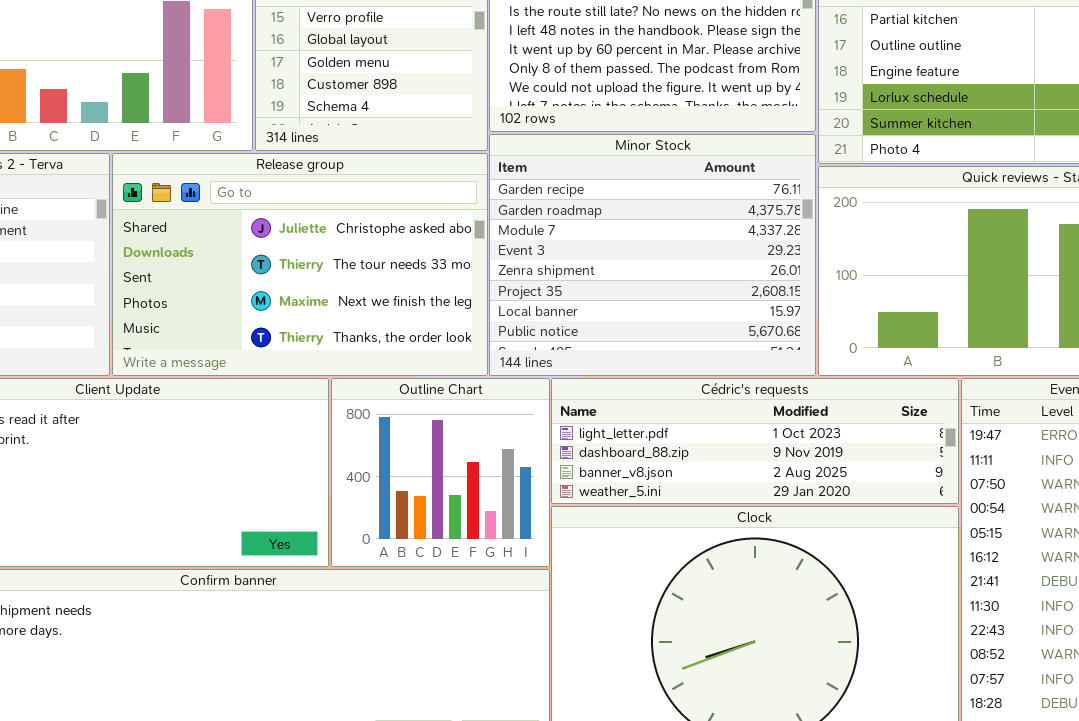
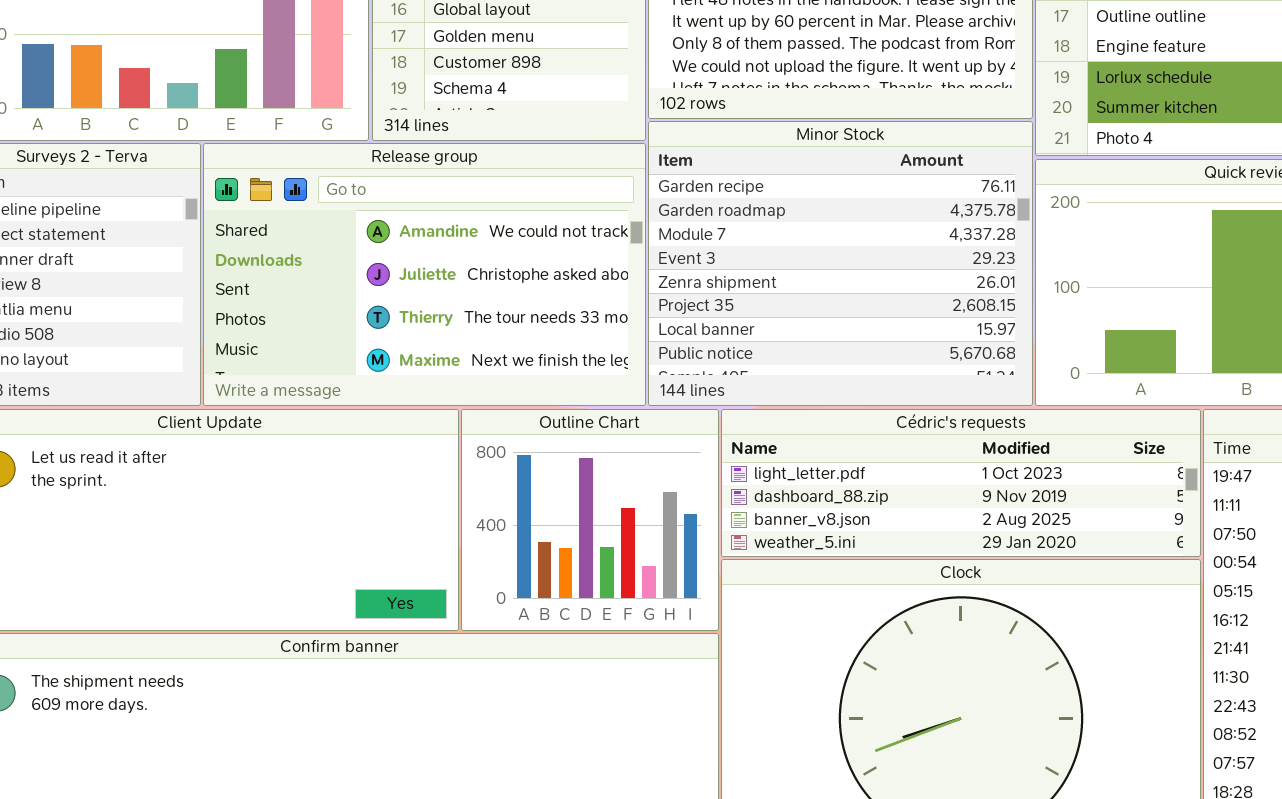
Release group: [112,153,488,376] -> [203,143,646,406], scrolled up 1 row

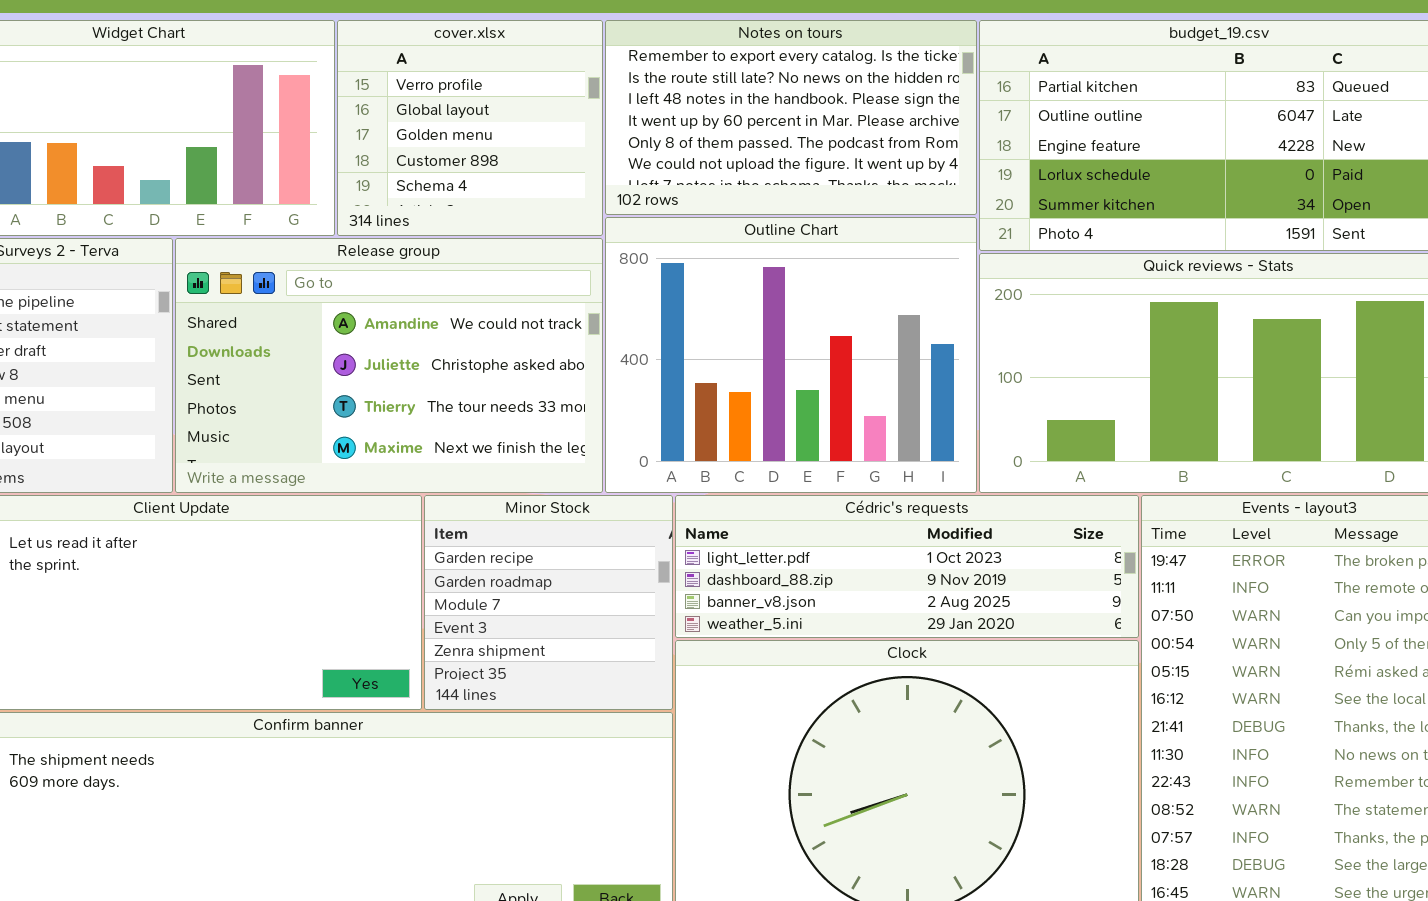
Minor Stock: [648,121,1033,406] -> [424,495,673,710], moved, resized
Outline Chart: [461,409,719,631] -> [605,217,977,493], moved, resized

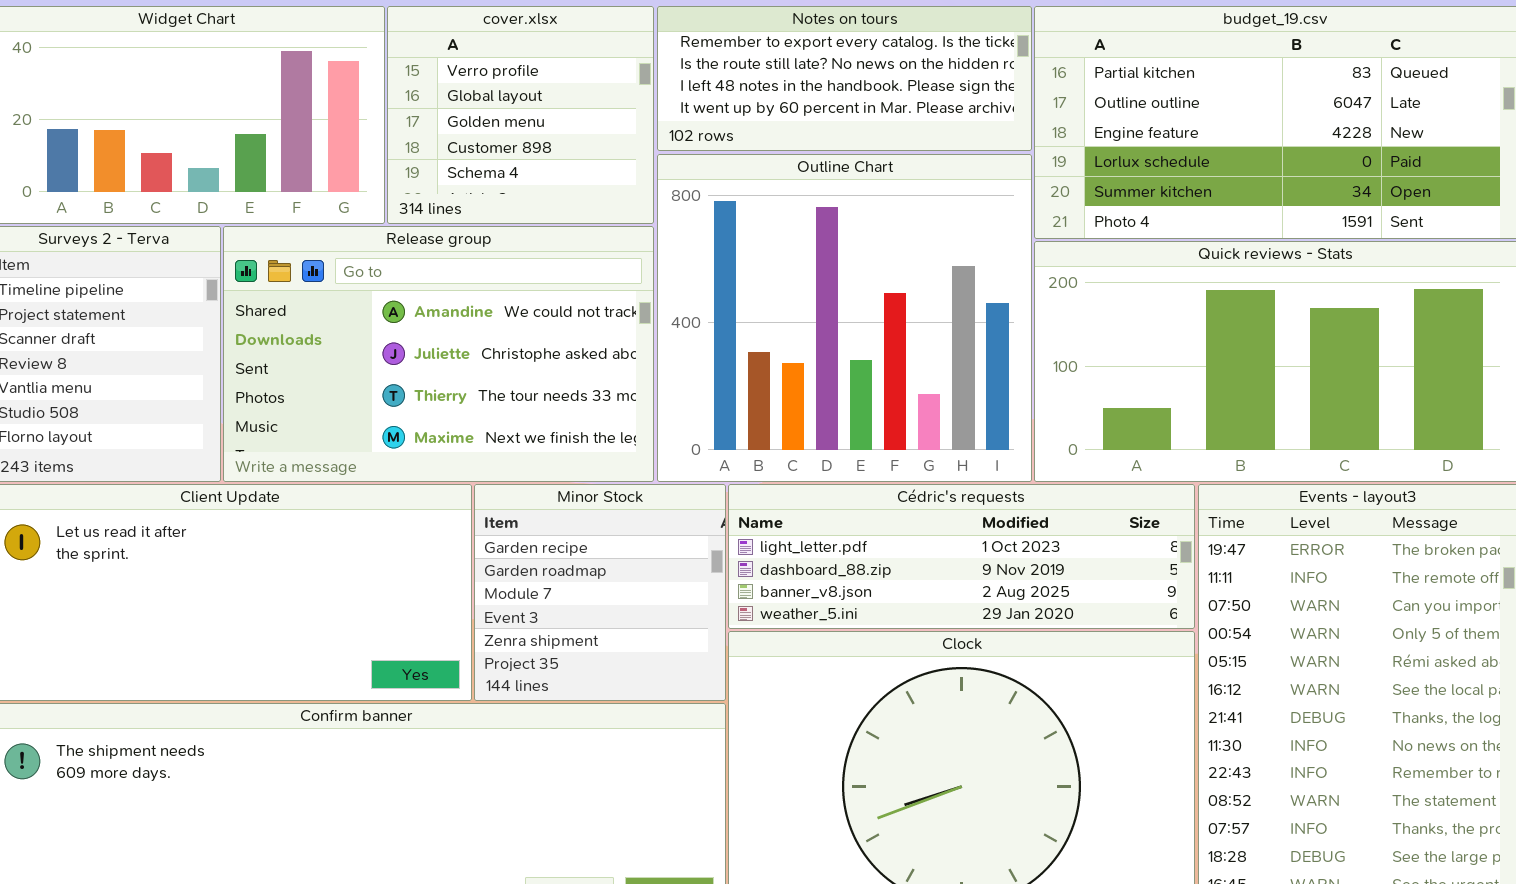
Notes on tours: [605,20,977,215] -> [657,6,1032,151], resized
Outline Chart: [605,217,977,493] -> [657,154,1032,482], resized

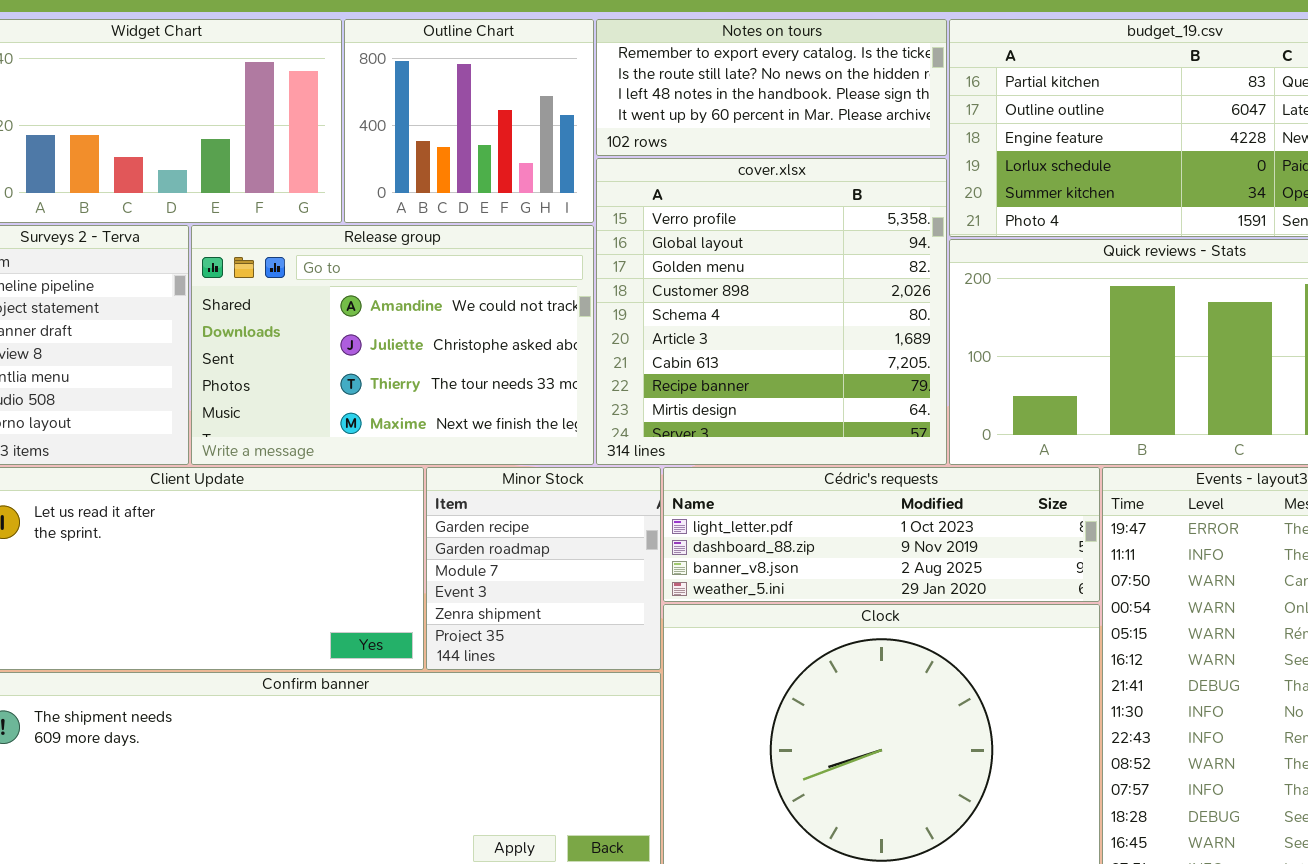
cover.xlsx: [387,6,654,224] -> [596,158,947,465], moved, resized
Outline Chart: [657,154,1032,482] -> [344,19,594,223], moved, resized

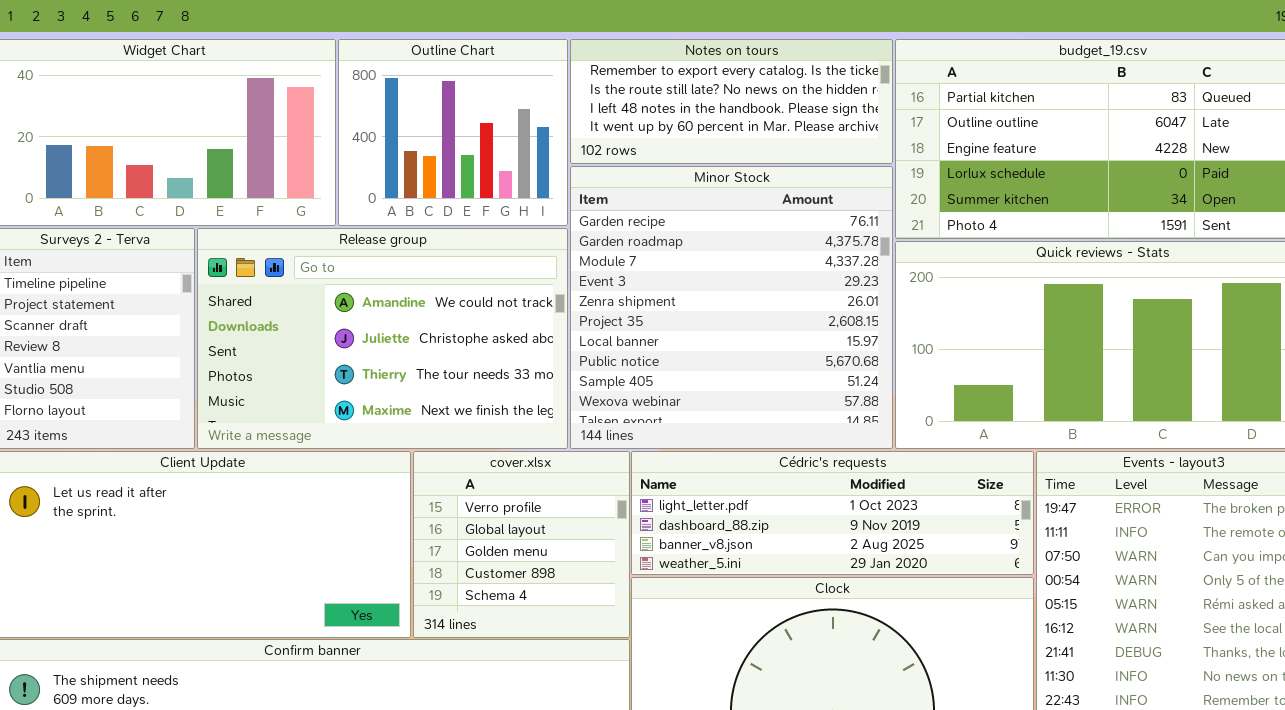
cover.xlsx: [596,158,947,465] -> [413,451,630,638], moved, resized
Minor Stock: [426,467,661,670] -> [570,166,893,449], moved, resized

